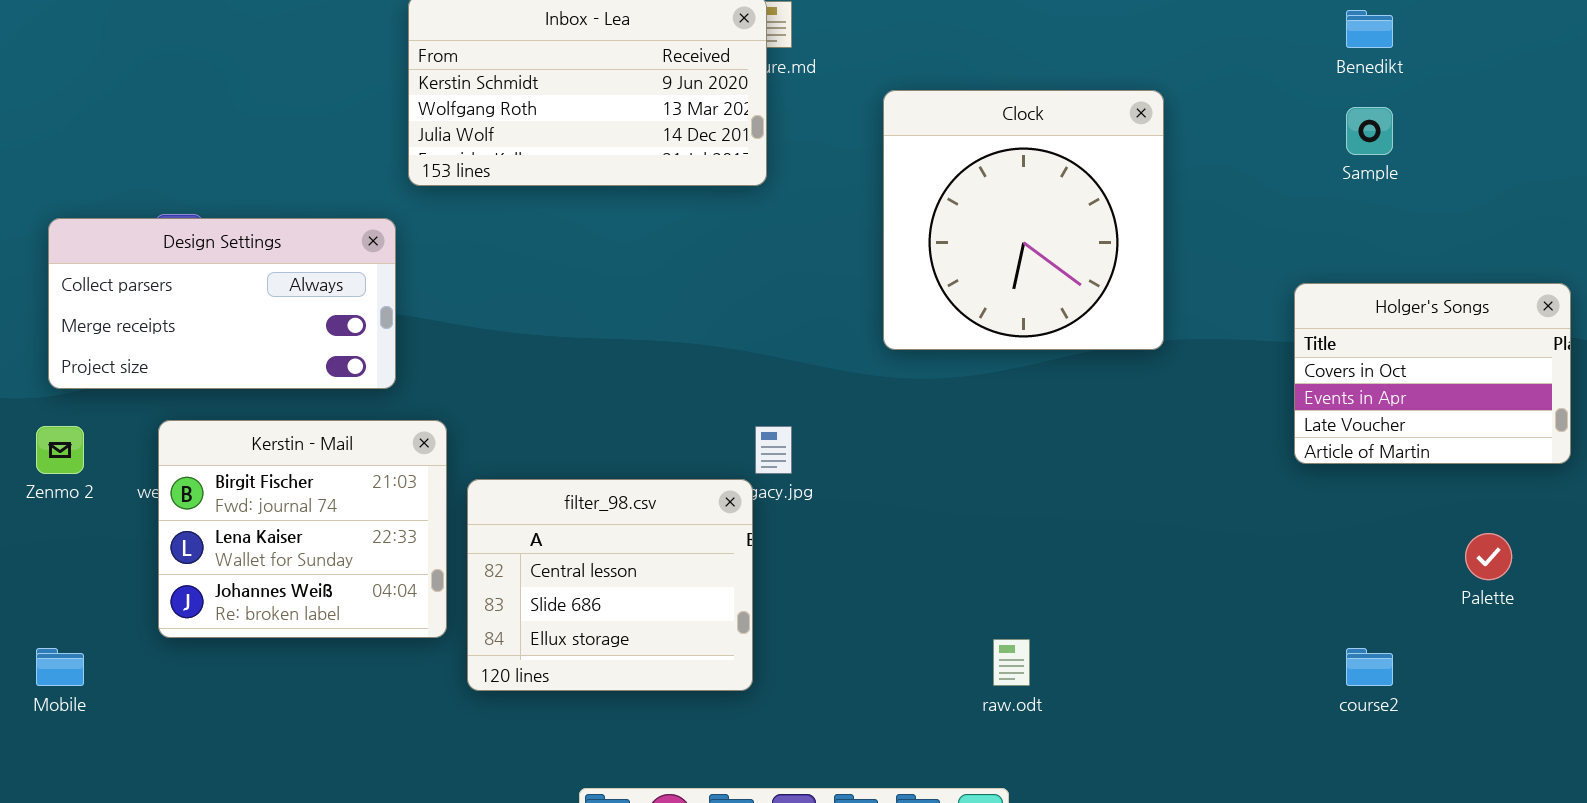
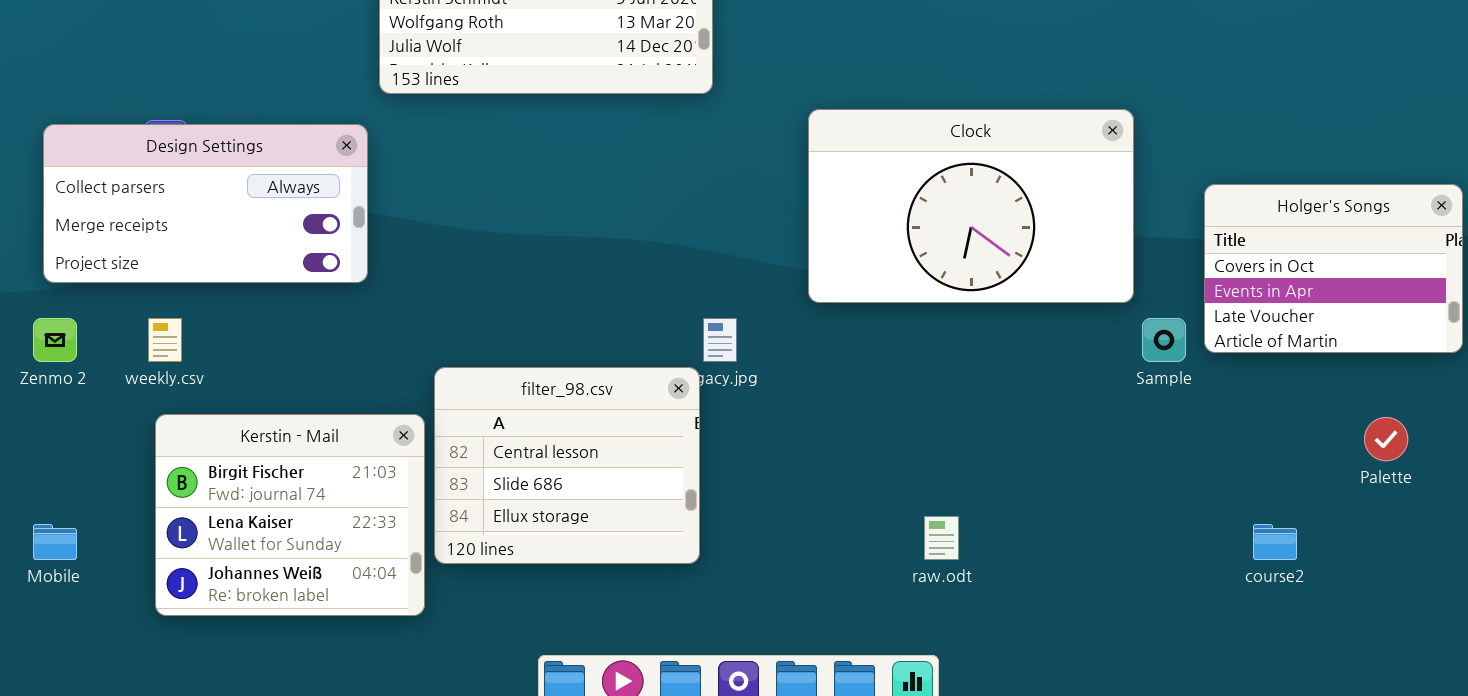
Clock: [883,90,1164,350] -> [808,109,1134,303], moved, resized
Sample: [1346,107,1393,155] -> [1142,318,1186,362], moved
Kerstin - Mail: [158,420,447,638] -> [155,414,425,616], moved

